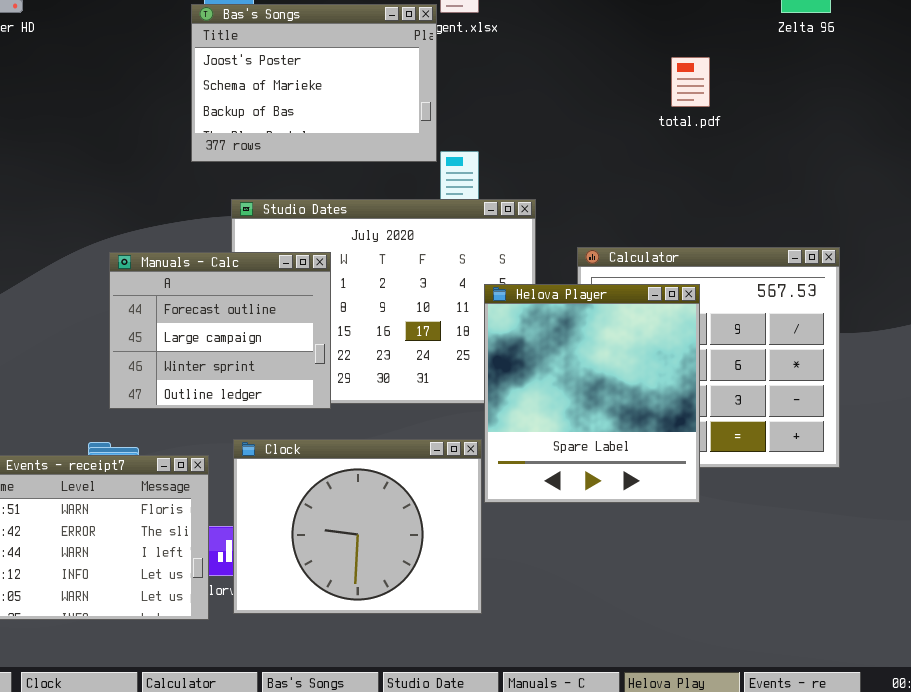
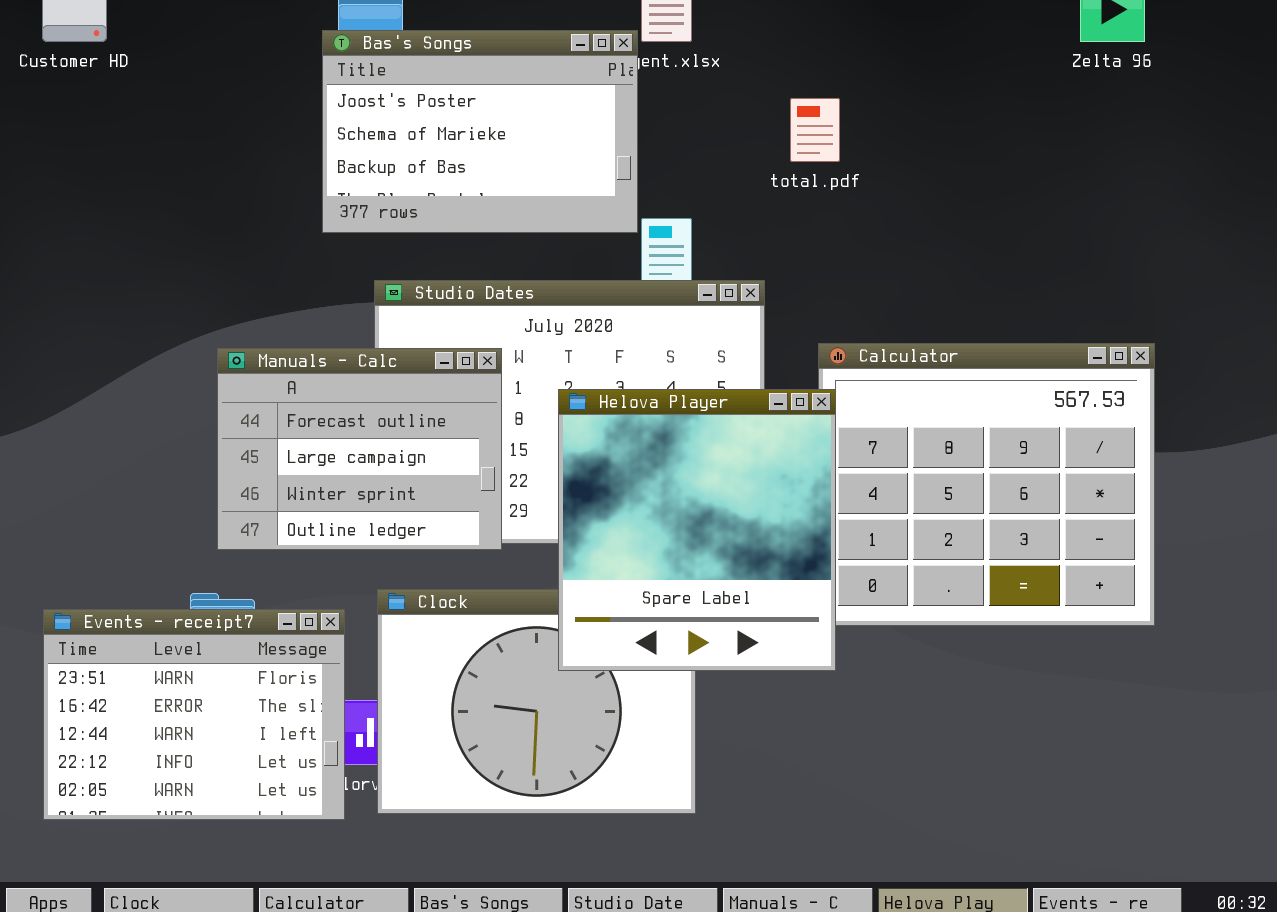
total.pdf: [671,57,710,107] -> [790,98,840,162], moved
Helova Player: [484,284,700,503] -> [558,389,836,671], moved

